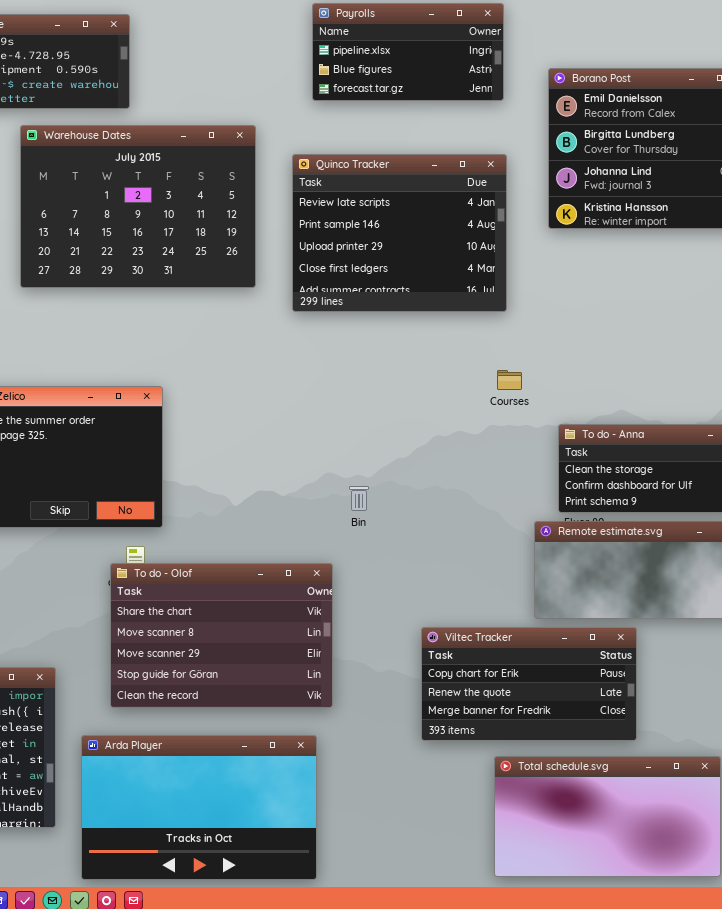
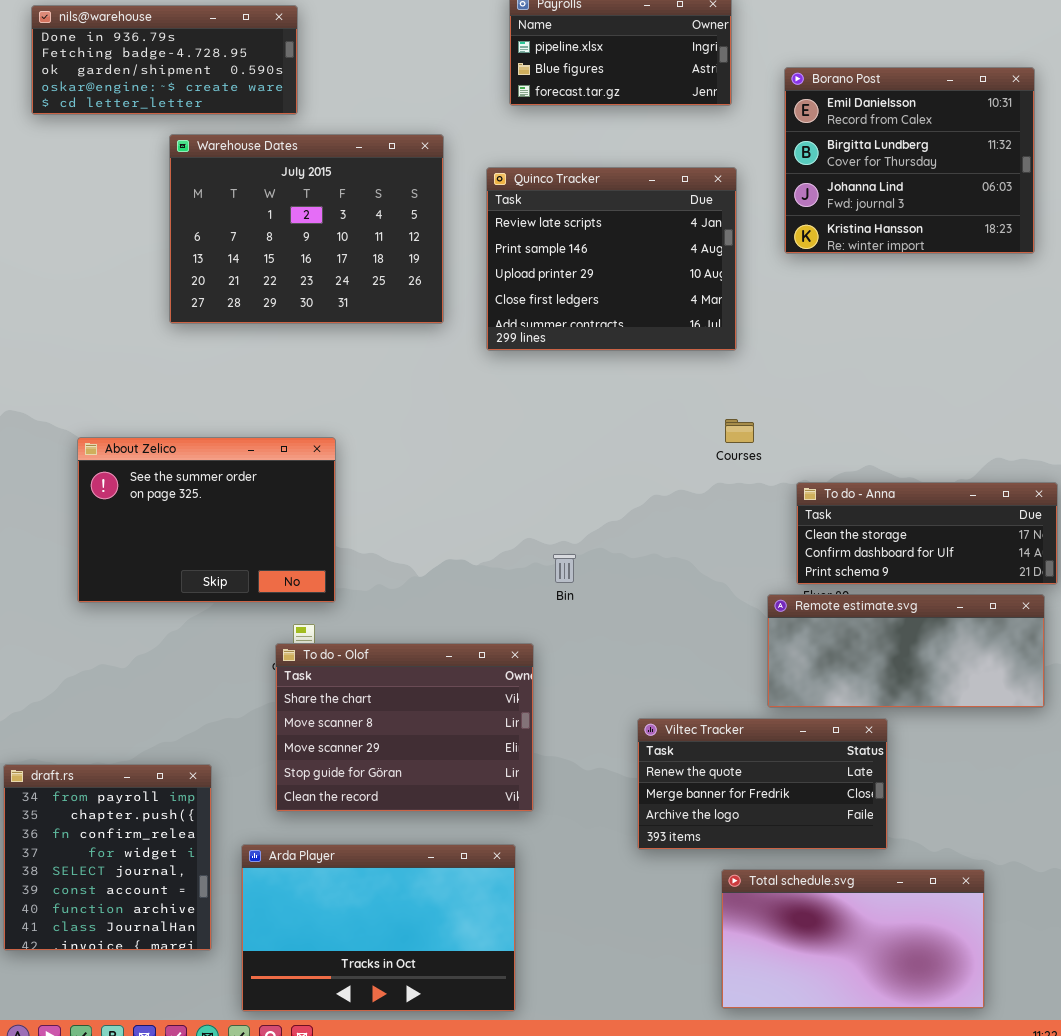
Viltec Tracker: [421,627,637,741] -> [637,718,888,850], scrolled down 1 row

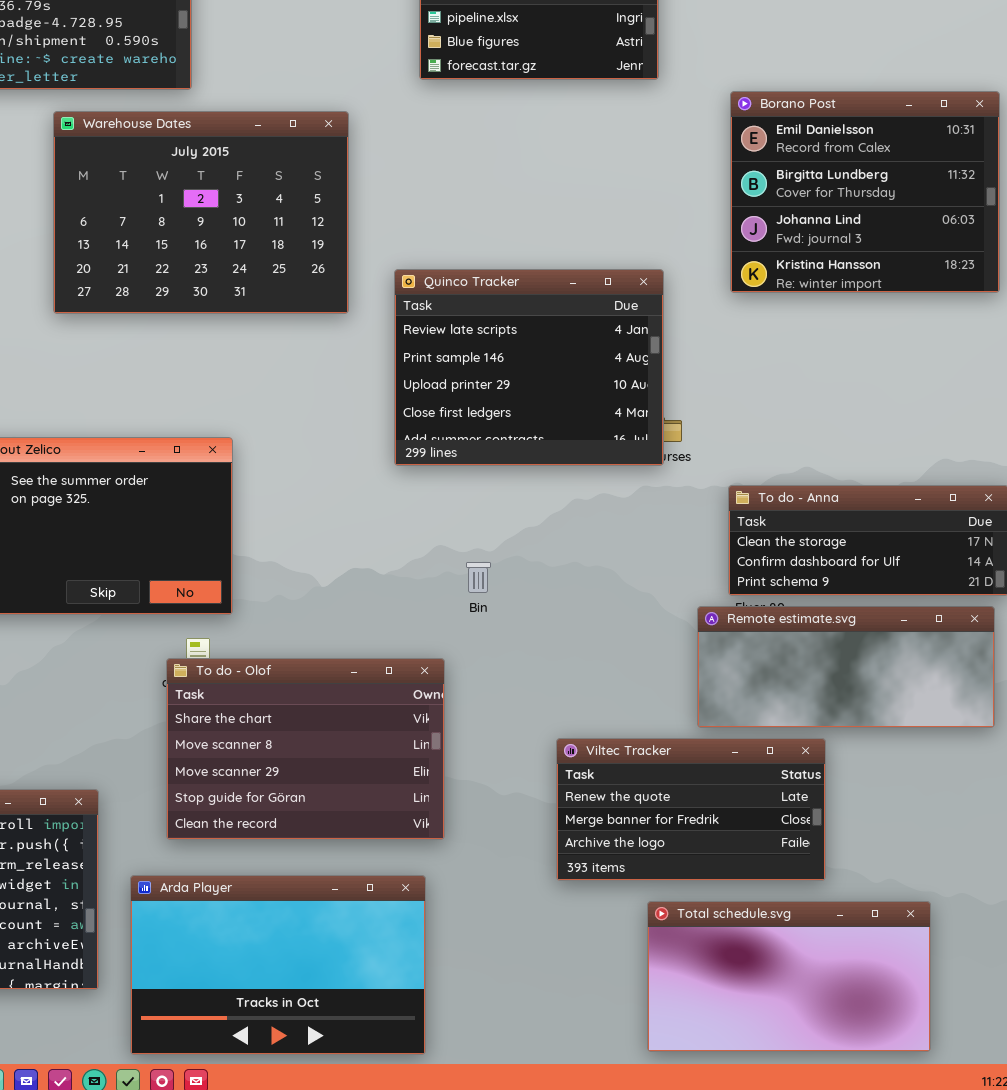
Borano Post: [784,67,1035,254] -> [730,91,1000,293], moved
Quinco Tracker: [486,167,737,351] -> [394,269,664,466], moved

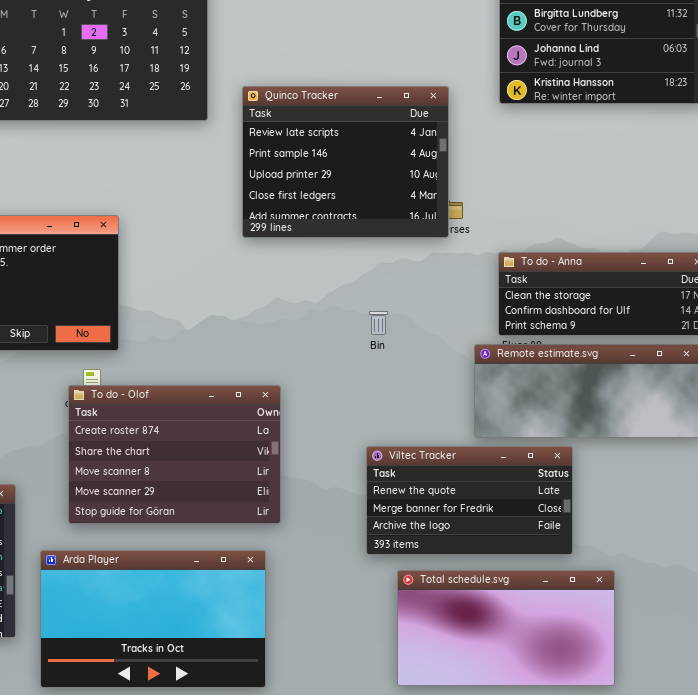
Bin: [466,562,491,593] -> [369,311,388,335], moved
To do - Olof: [166,658,445,840] -> [68,385,281,524], scrolled up 1 row
Total schedule.svg: [647,901,931,1052] -> [397,570,615,686], moved

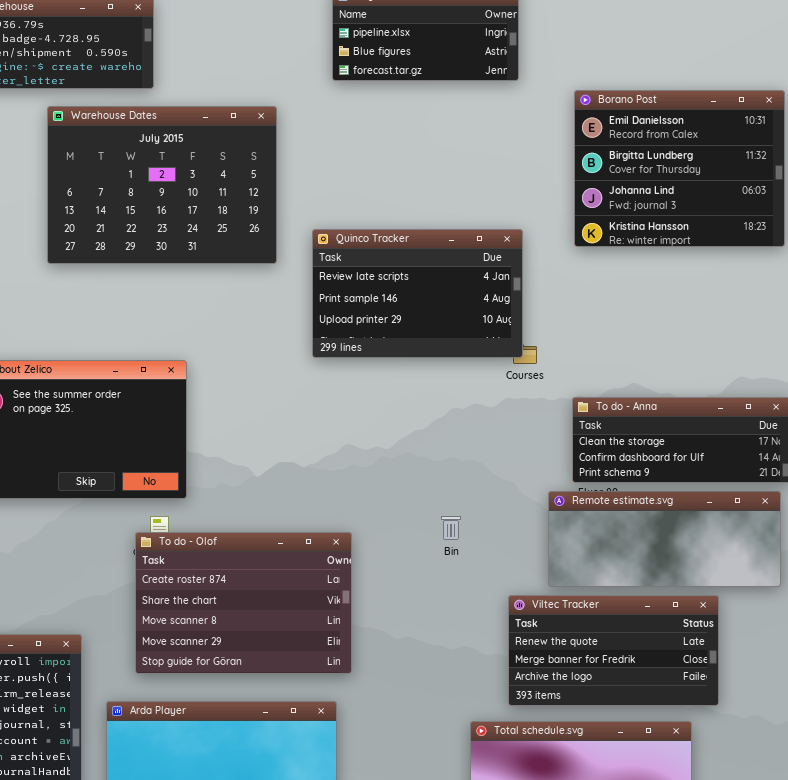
Quinco Tracker: [242,86,449,238] -> [312,229,523,358], resized
Bin: [369,311,388,335] -> [441,516,461,540], moved
Viltec Tracker: [366,446,573,555] -> [508,595,719,706], moved

